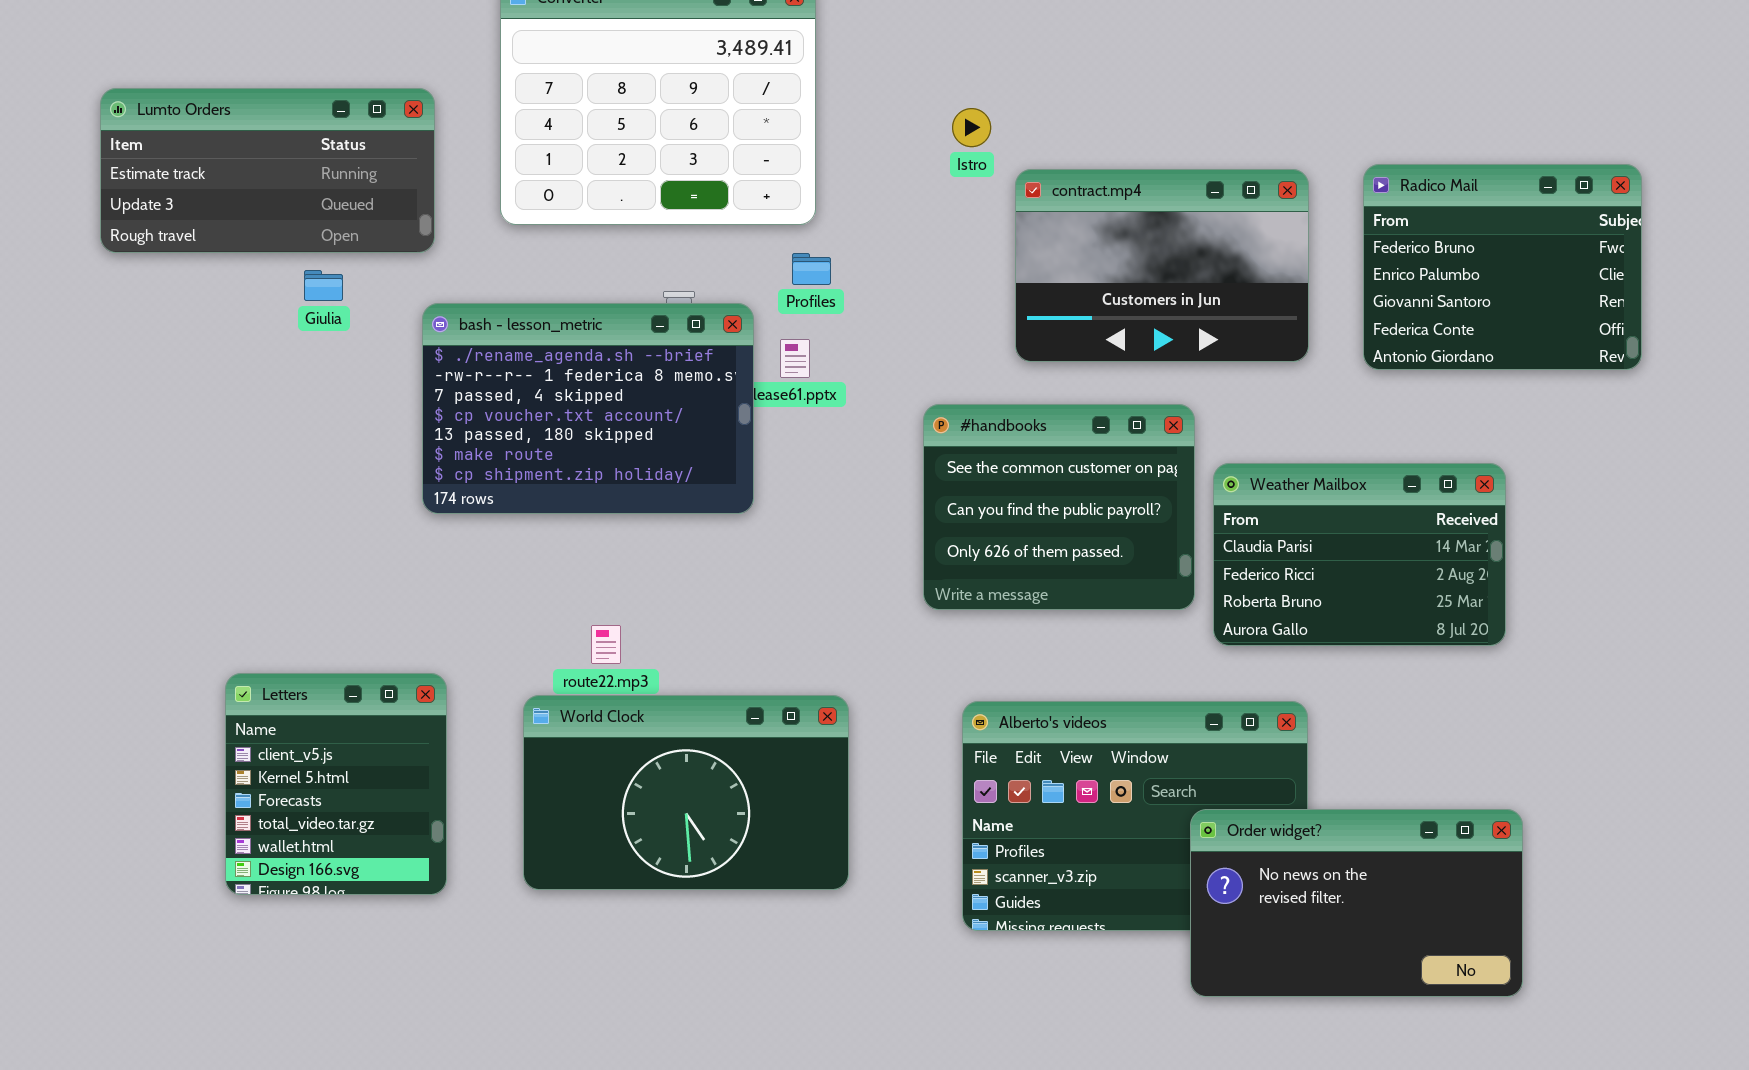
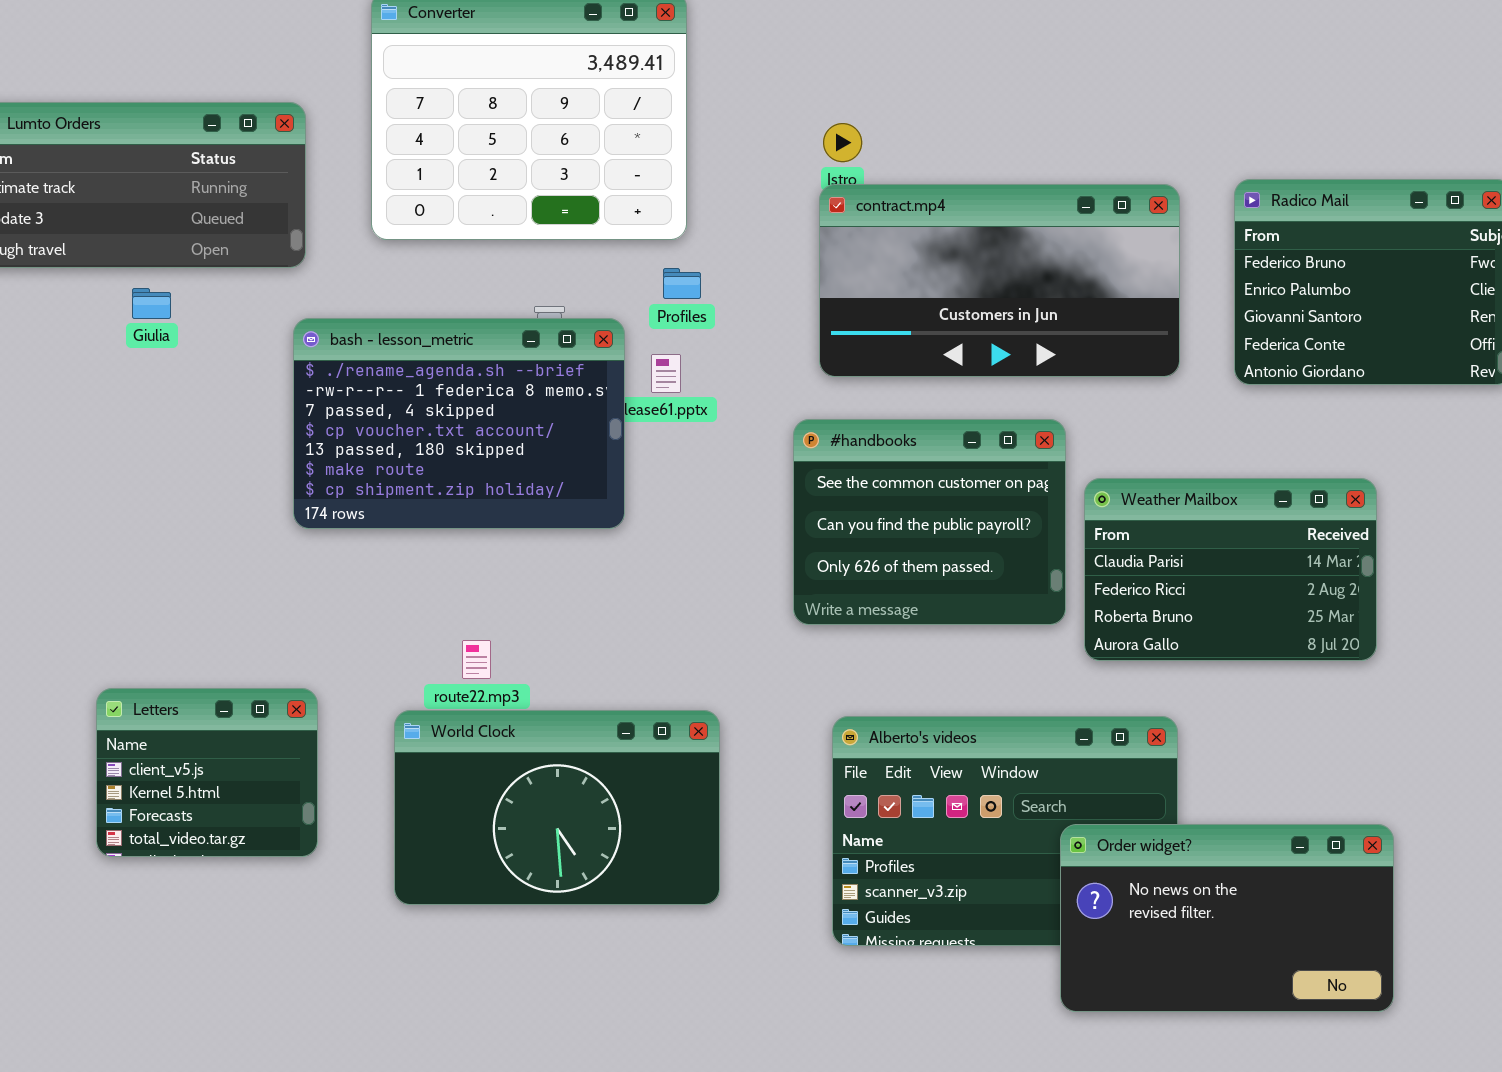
contract.mp4: [1015,169,1309,362] -> [819,184,1180,377], resized
Giulia: [304,270,343,301] -> [132,288,171,319], moved
Letters: [225,673,447,895] -> [96,688,318,857], resized

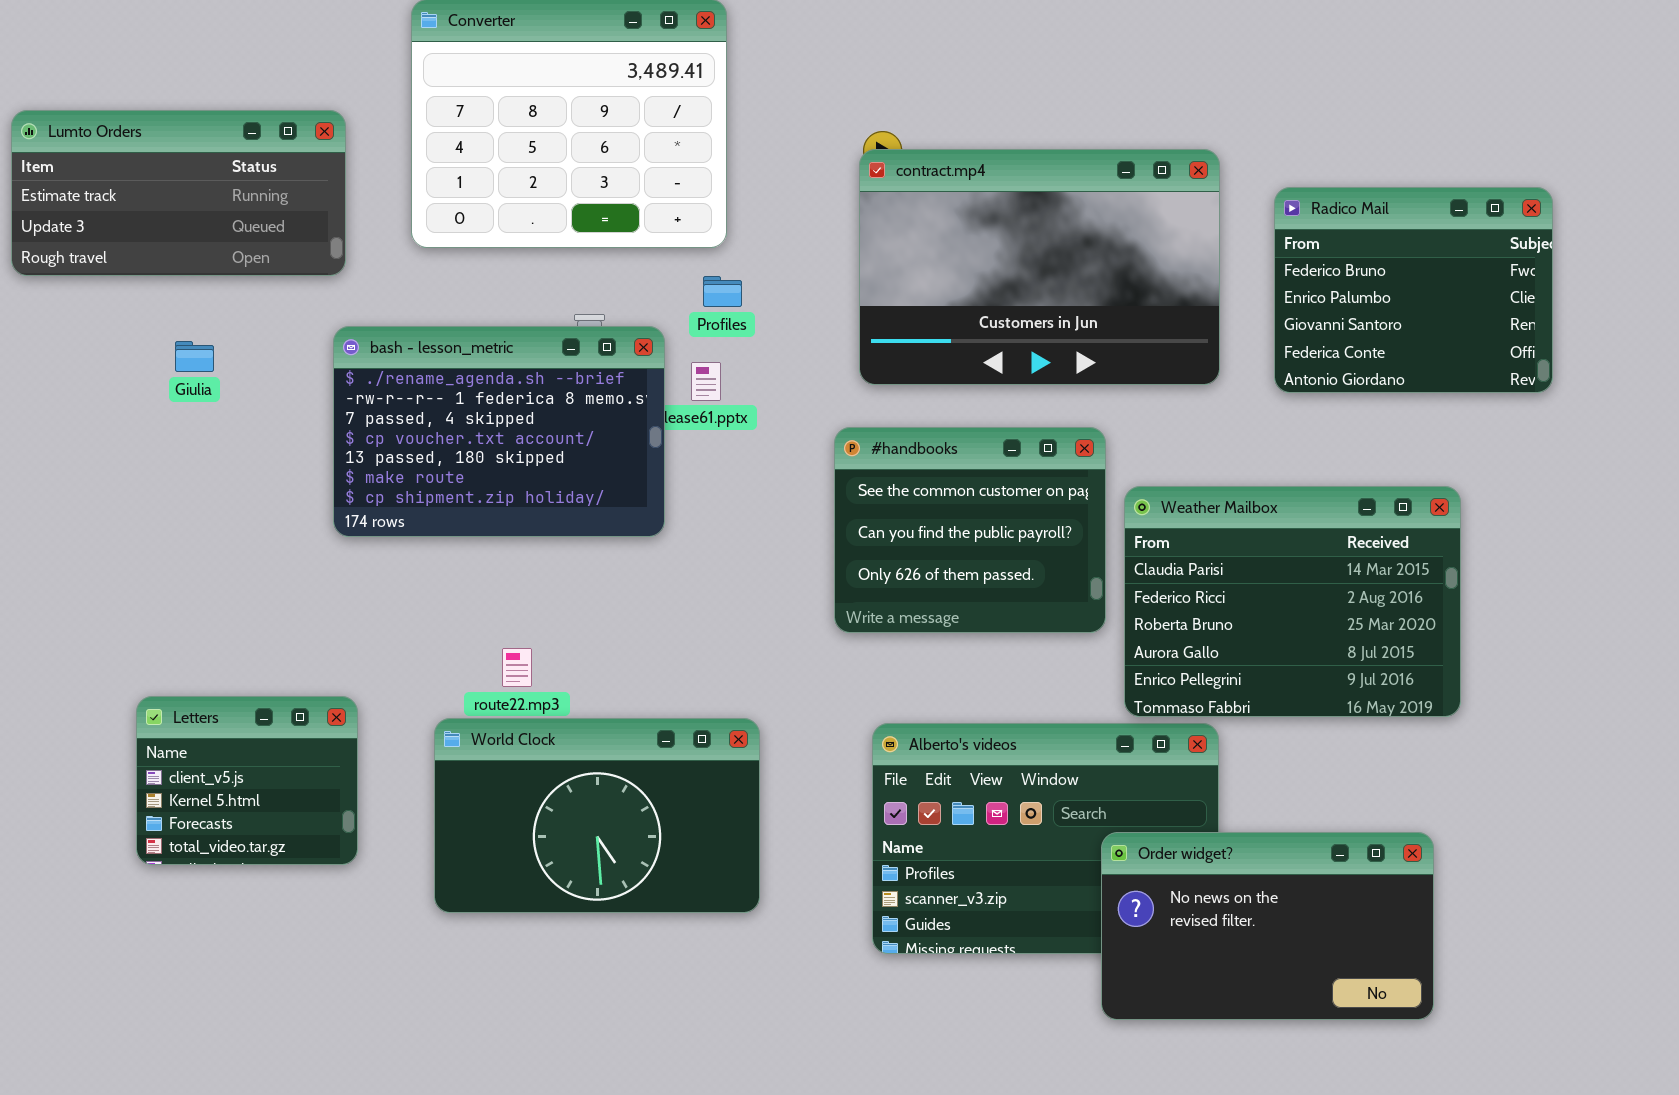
contract.mp4: [819,184,1180,377] -> [859,149,1220,385], resized
Giulia: [132,288,171,319] -> [175,341,214,372], moved
Weather Mailbox: [1084,478,1377,661] -> [1124,486,1461,717], resized

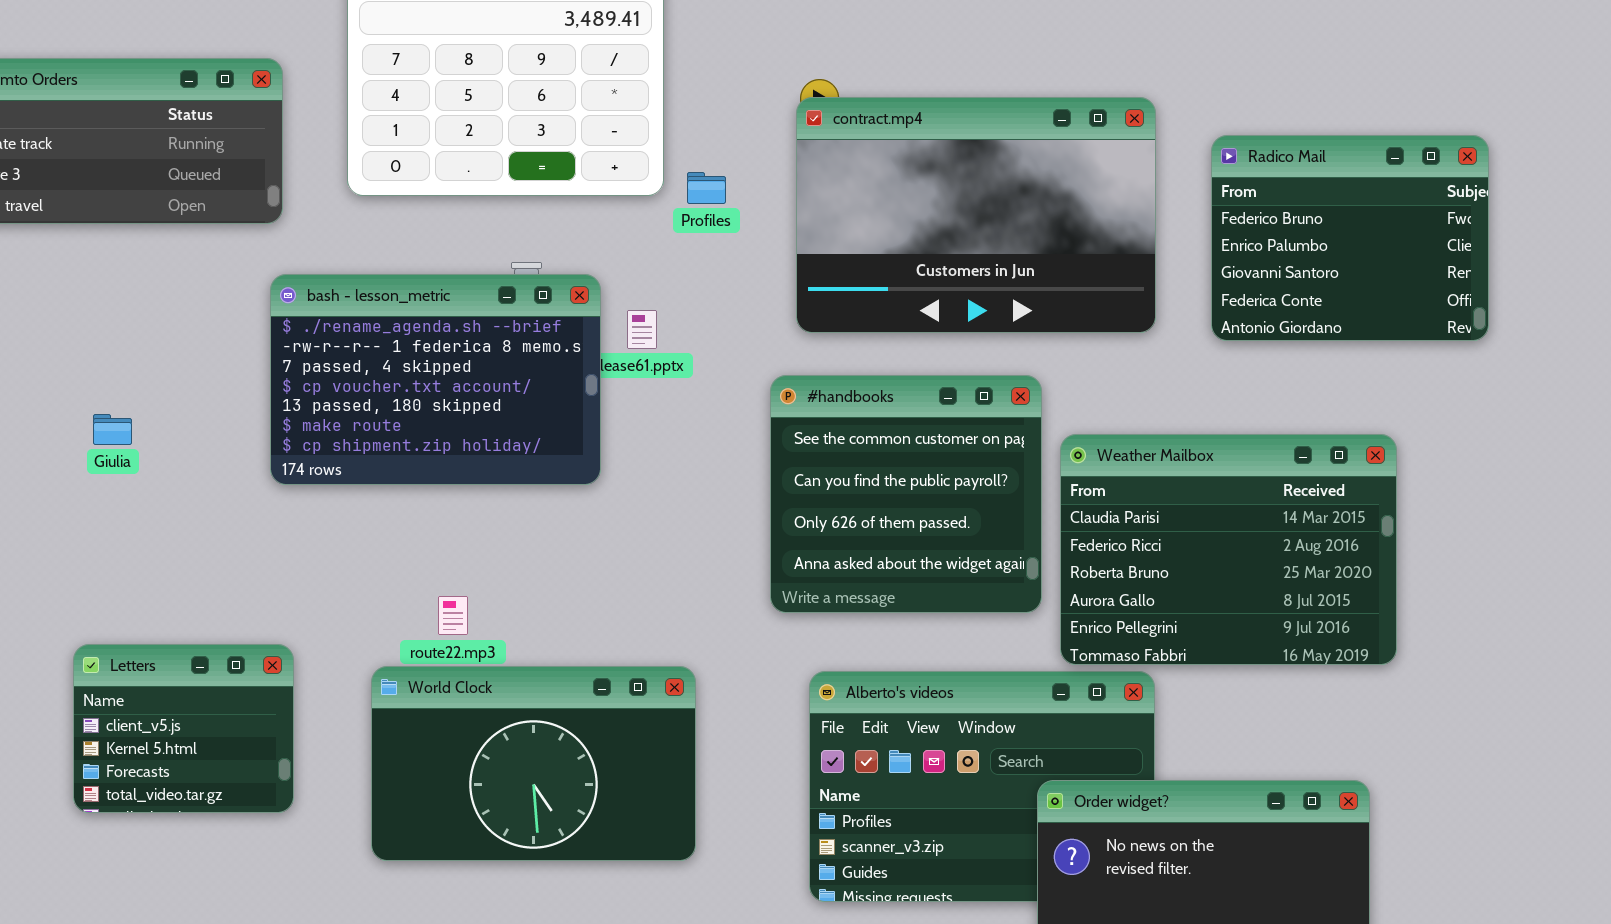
Profiles: [703,276,742,307] -> [687,172,726,204], moved
Giulia: [175,341,214,372] -> [93,414,132,445], moved
#handbooks: [834,427,1106,633] -> [770,375,1042,613], resized

